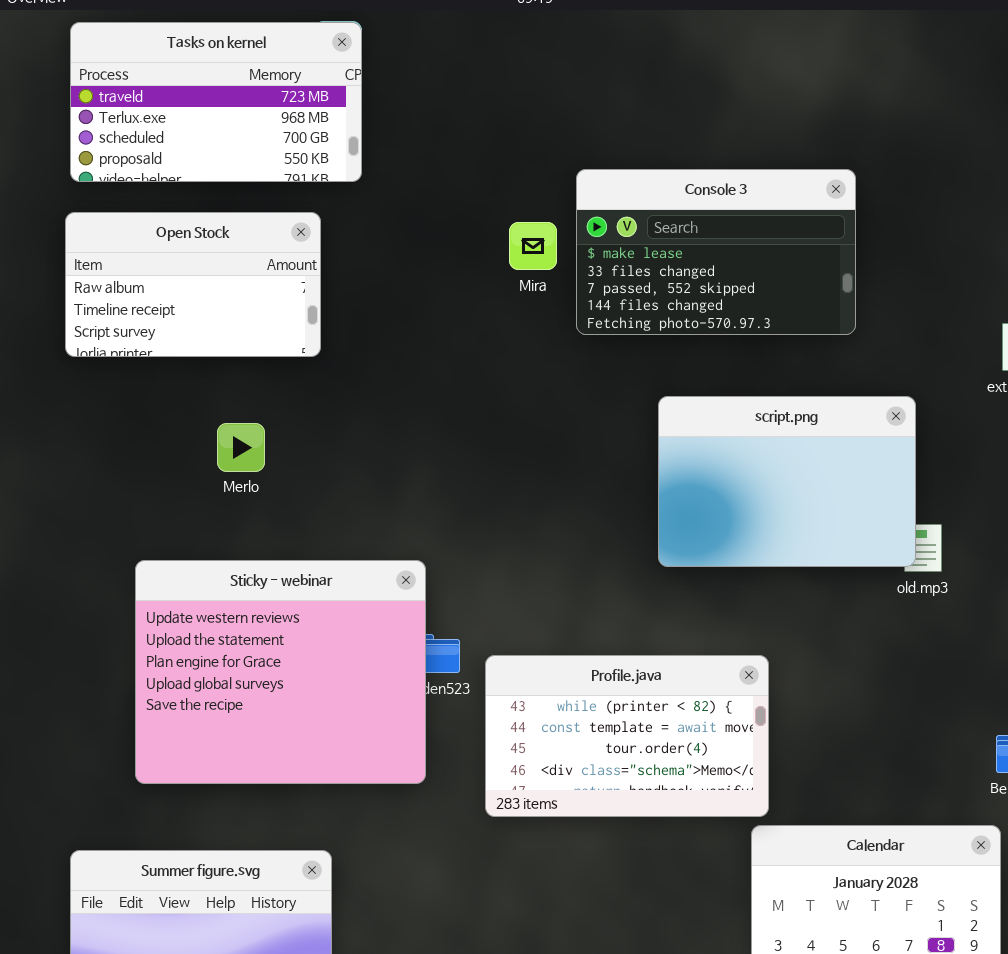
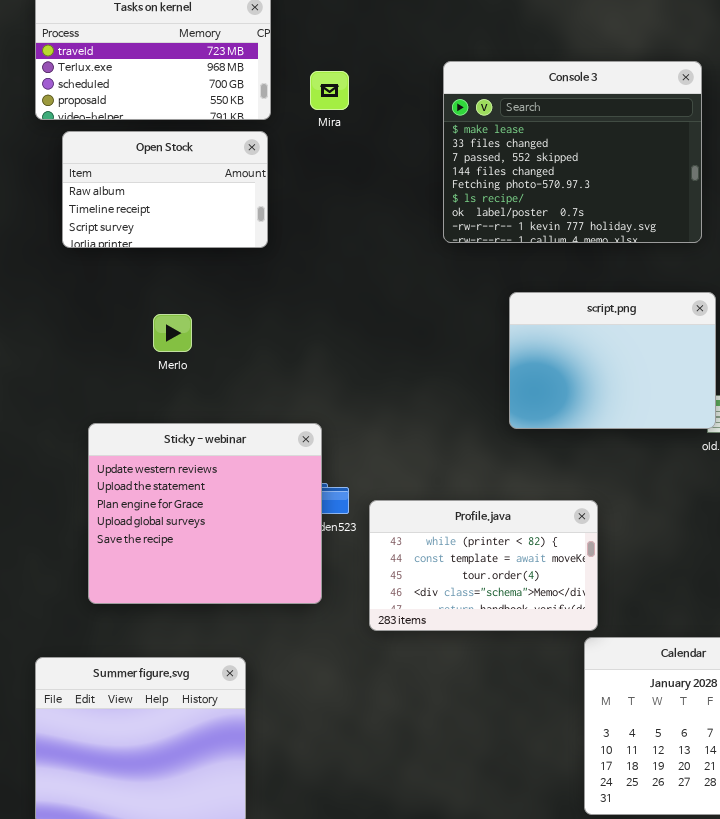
Console 3: [576,169,856,335] -> [443,61,702,243], resized
Open Stock: [65,212,321,357] -> [62,131,268,248], moved
Mira: [509,222,557,270] -> [310,71,349,110], moved

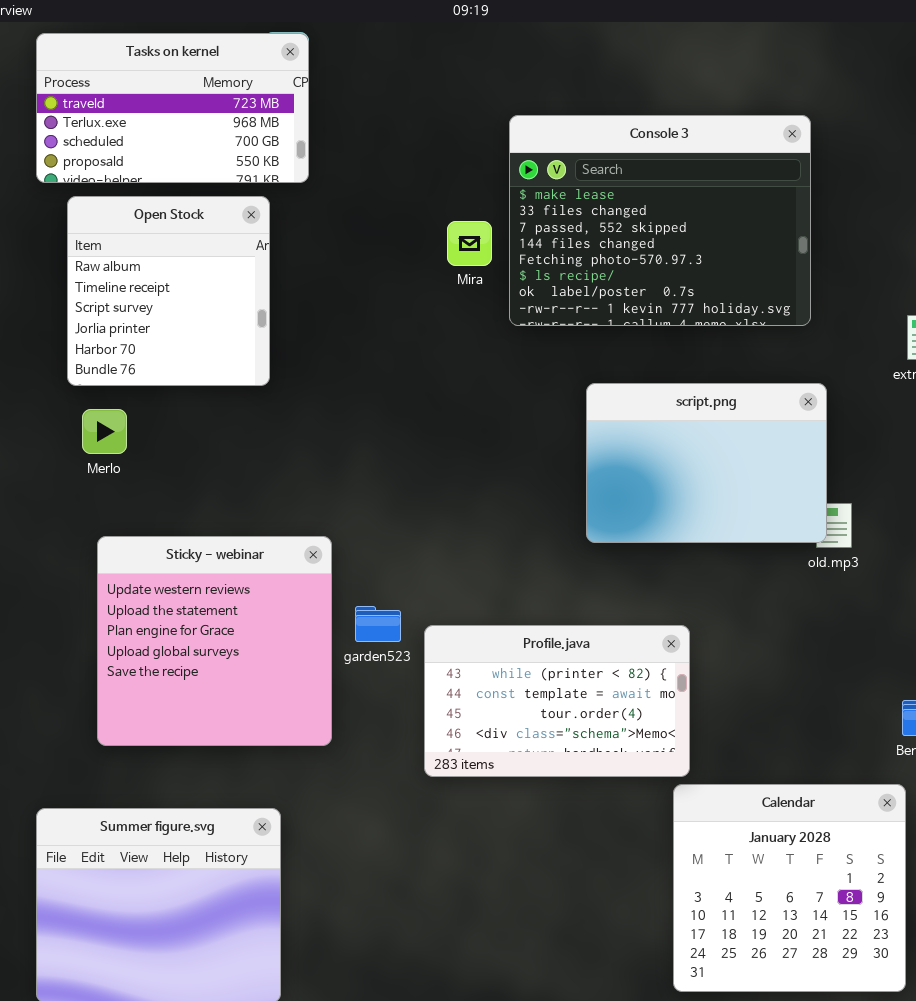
Mira: [310,71,349,110] -> [447,221,492,266], moved
Open Stock: [62,131,268,248] -> [67,196,270,386], resized
Merlo: [153,314,192,352] -> [82,409,127,454], moved
Sticky - webinar: [88,423,322,604] -> [97,536,332,746], resized

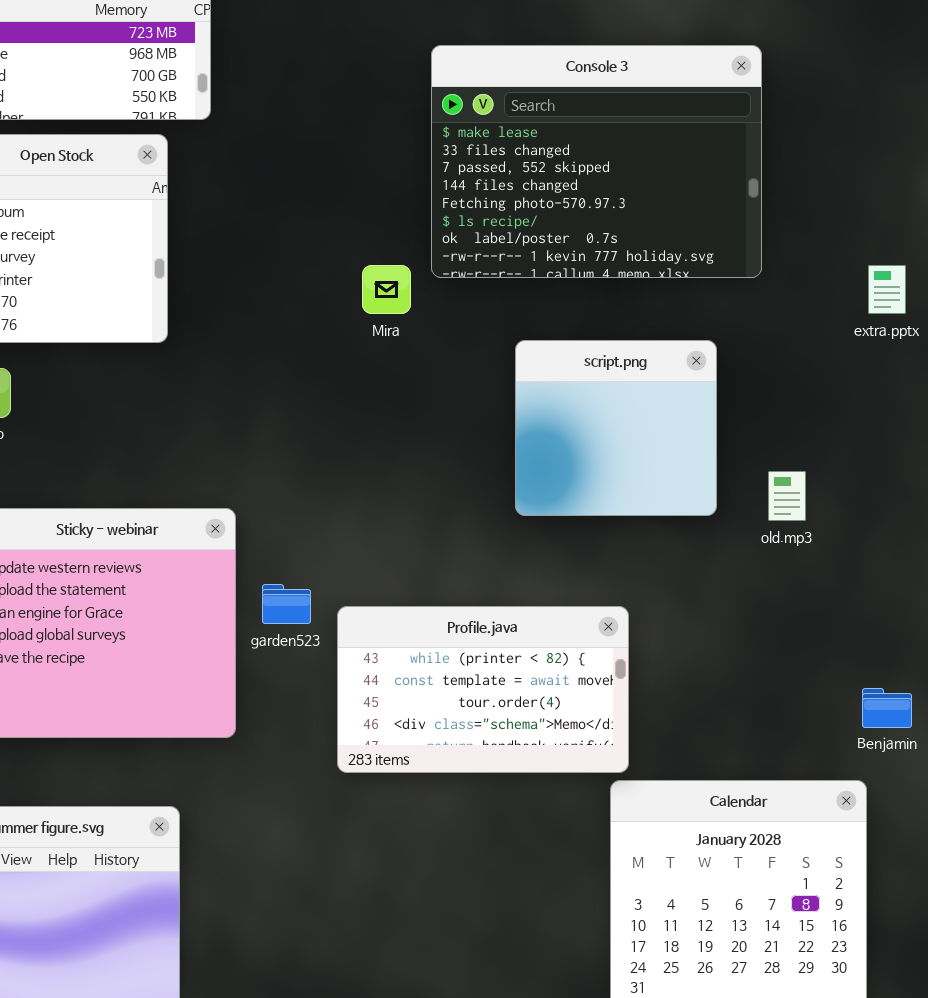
Mira: [447,221,492,266] -> [362,265,411,314], moved
script.png: [586,383,827,543] -> [515,340,717,516], resized

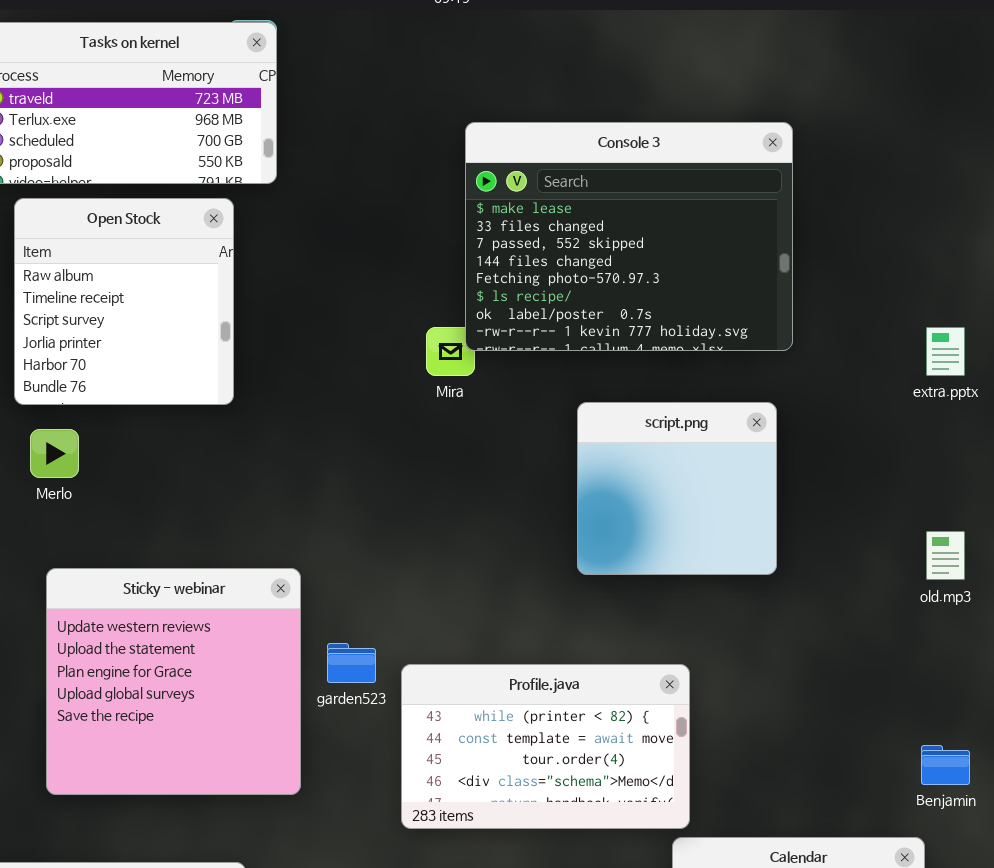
Console 3: [431,45,762,278] -> [465,122,793,351], moved
old.mp3: [768,471,806,521] -> [926,531,965,580], moved

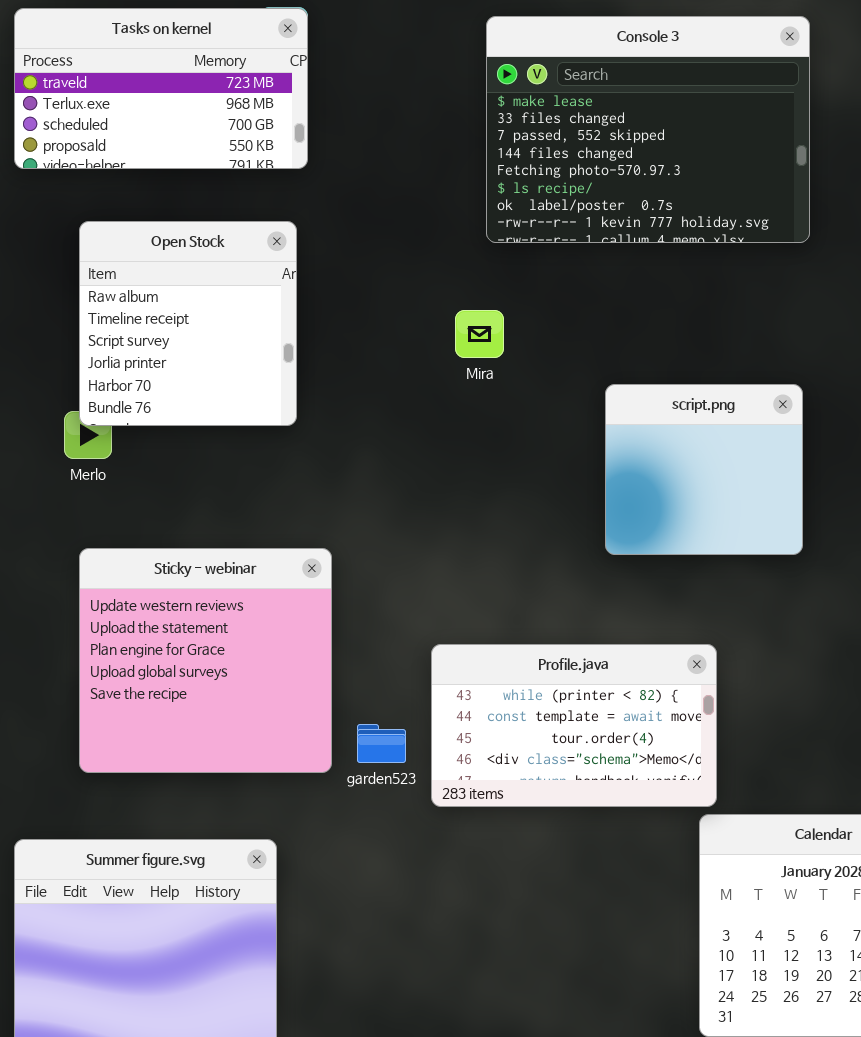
Console 3: [465,122,793,351] -> [486,16,810,243], moved
Open Stock: [14,198,234,405] -> [79,221,297,426], moved
garden523: [327,643,376,683] -> [357,724,406,763], moved

